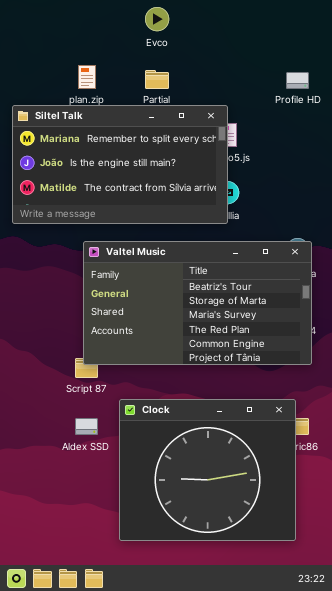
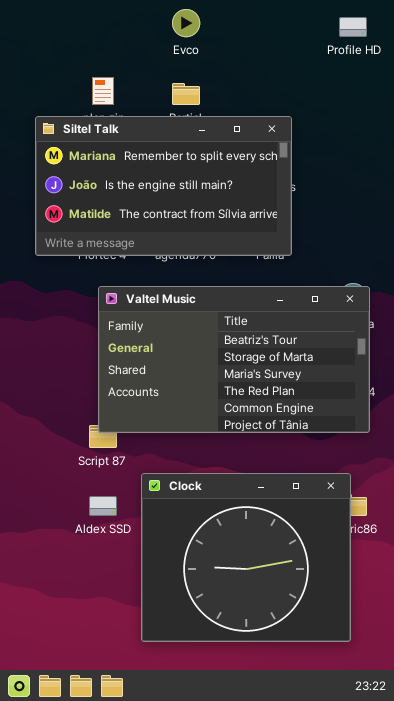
Profile HD: [286,72,309,89] -> [339,17,367,37], moved
Siltel Talk: [12,105,228,224] -> [35,116,292,256], moved

